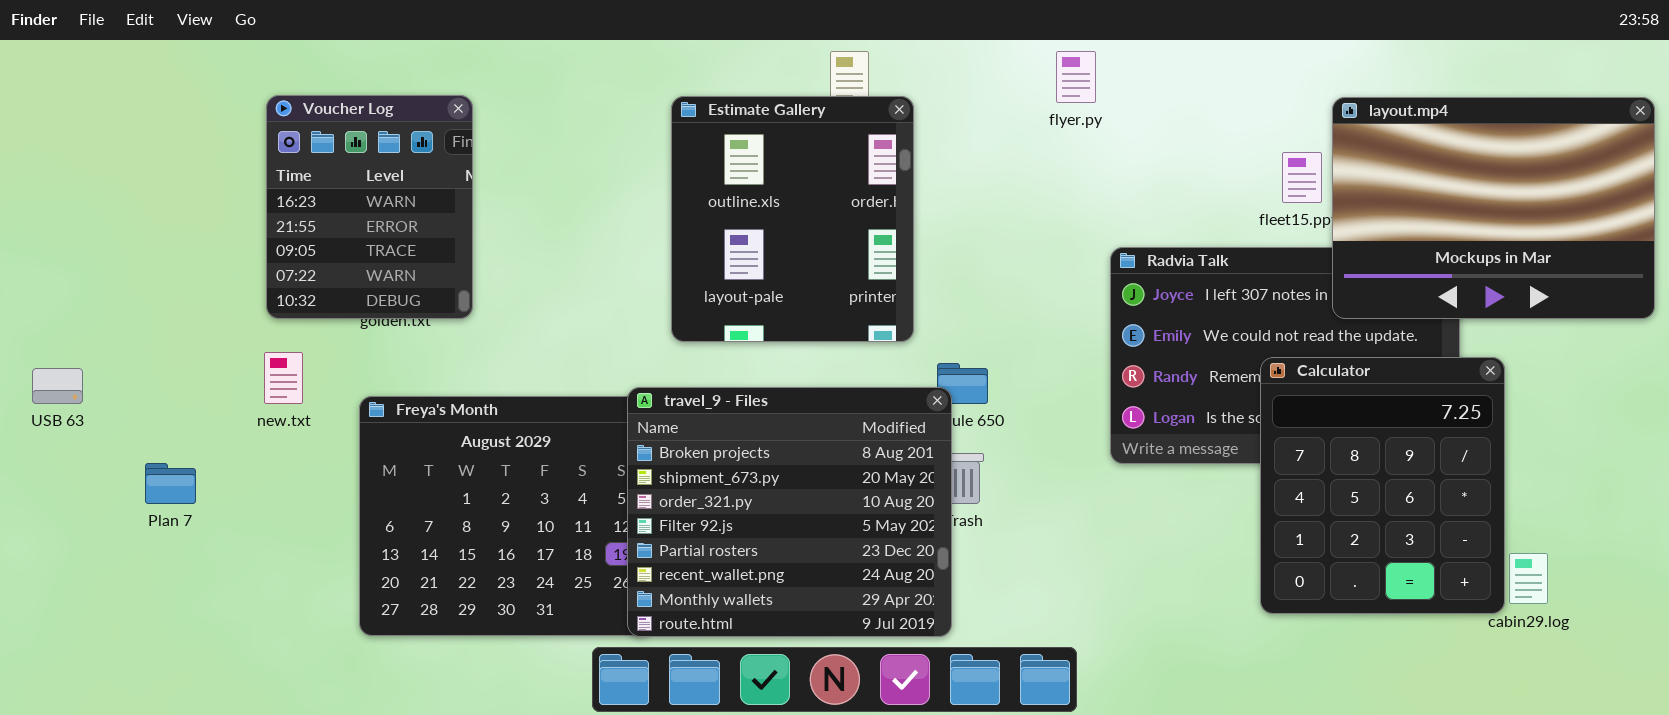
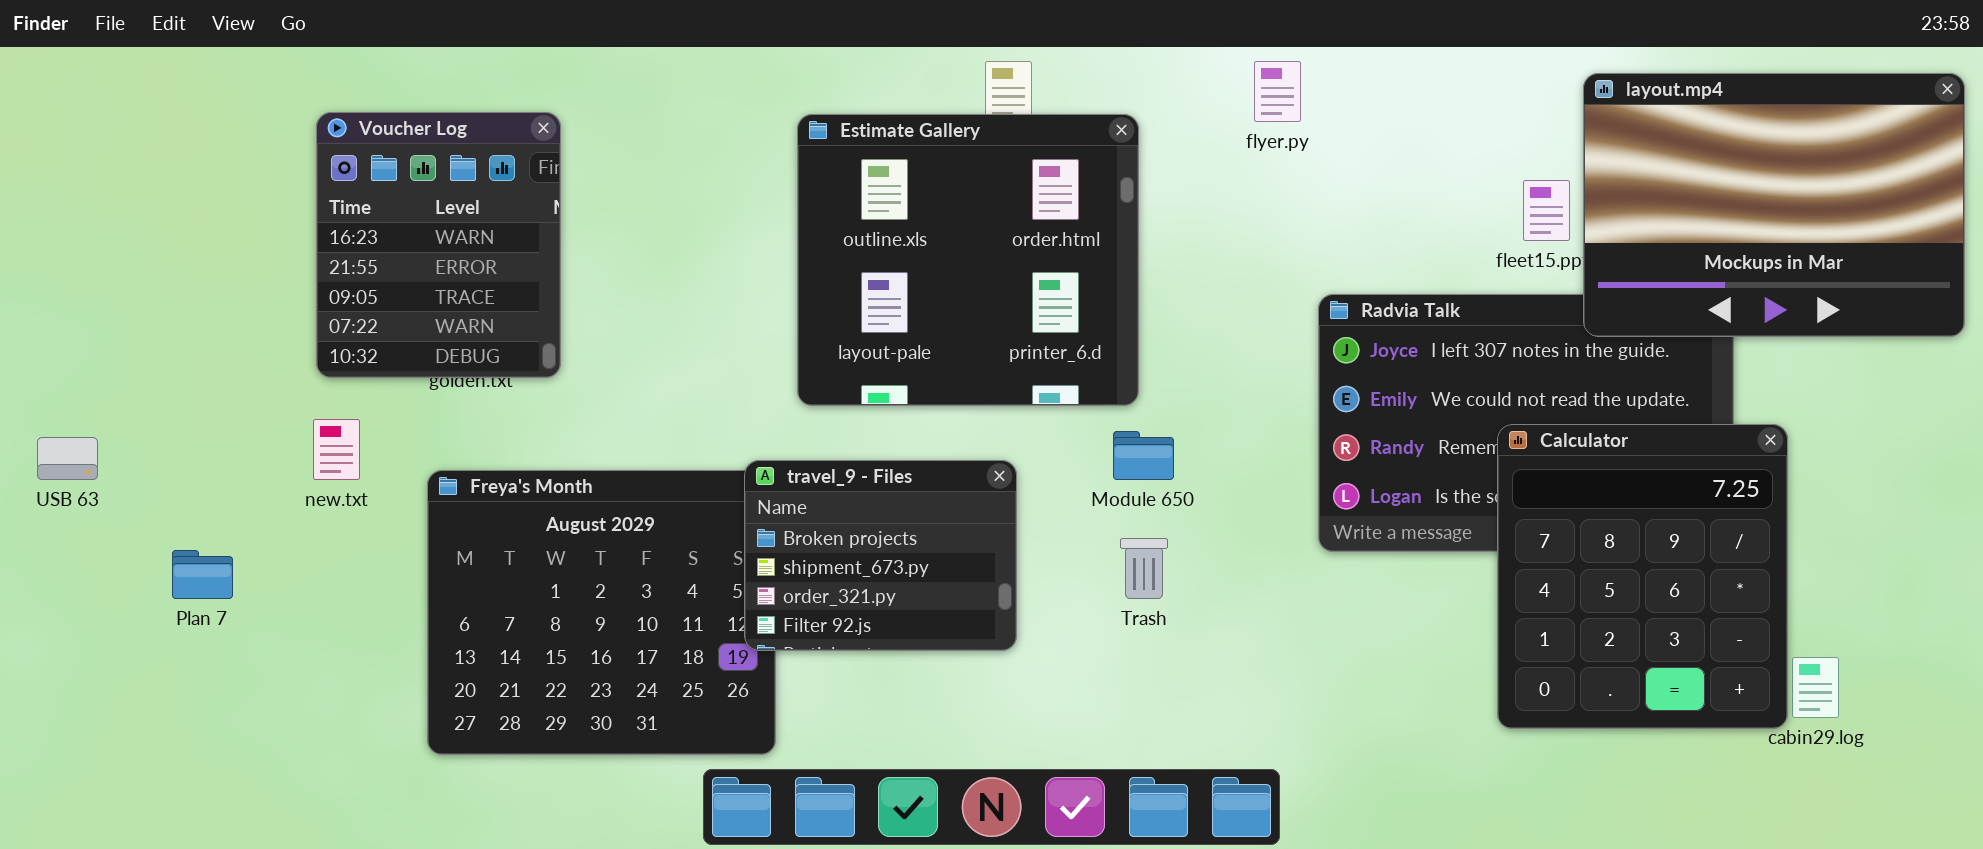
Estimate Gallery: [671,96,914,342] -> [797,114,1139,406], resized
layout.mp4: [1332,97,1655,319] -> [1583,73,1965,337], moved
travel_9 - Files: [627,387,952,637] -> [744,460,1017,651], resized

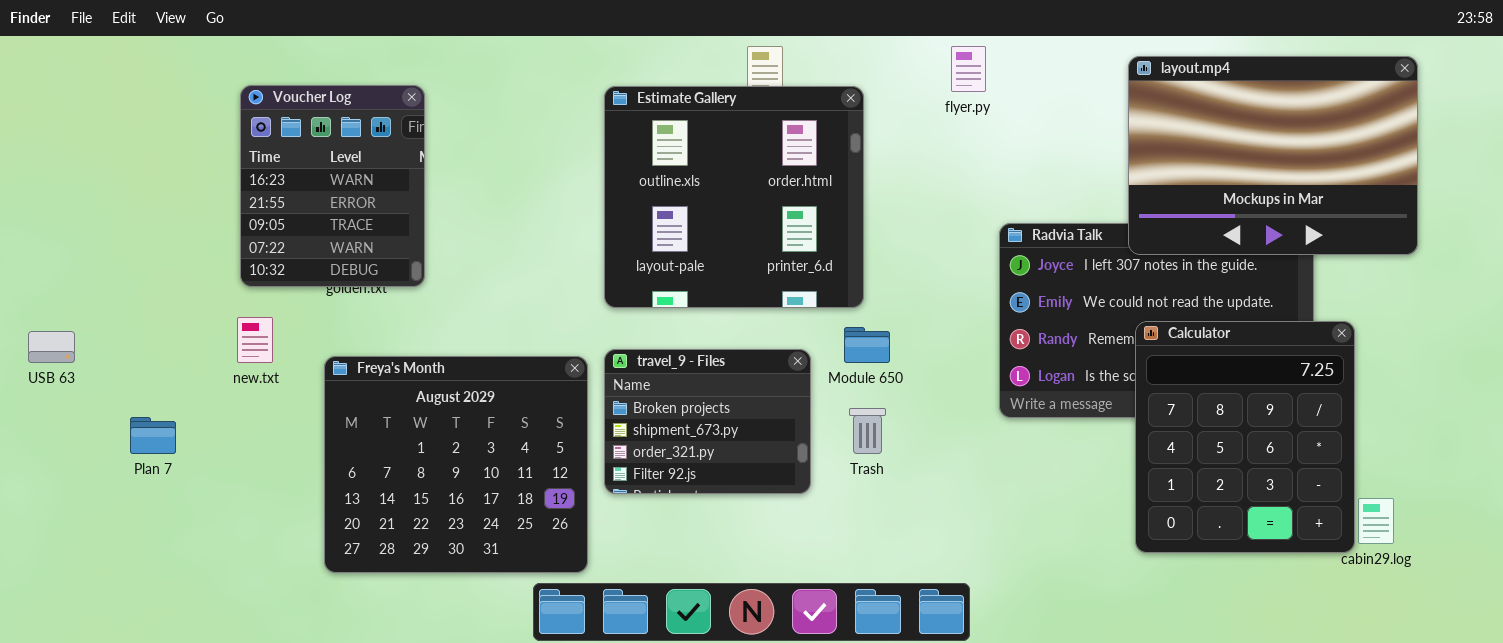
layout.mp4: [1583,73,1965,337] -> [1128,56,1418,255], moved
travel_9 - Files: [744,460,1017,651] -> [604,349,811,494], moved

